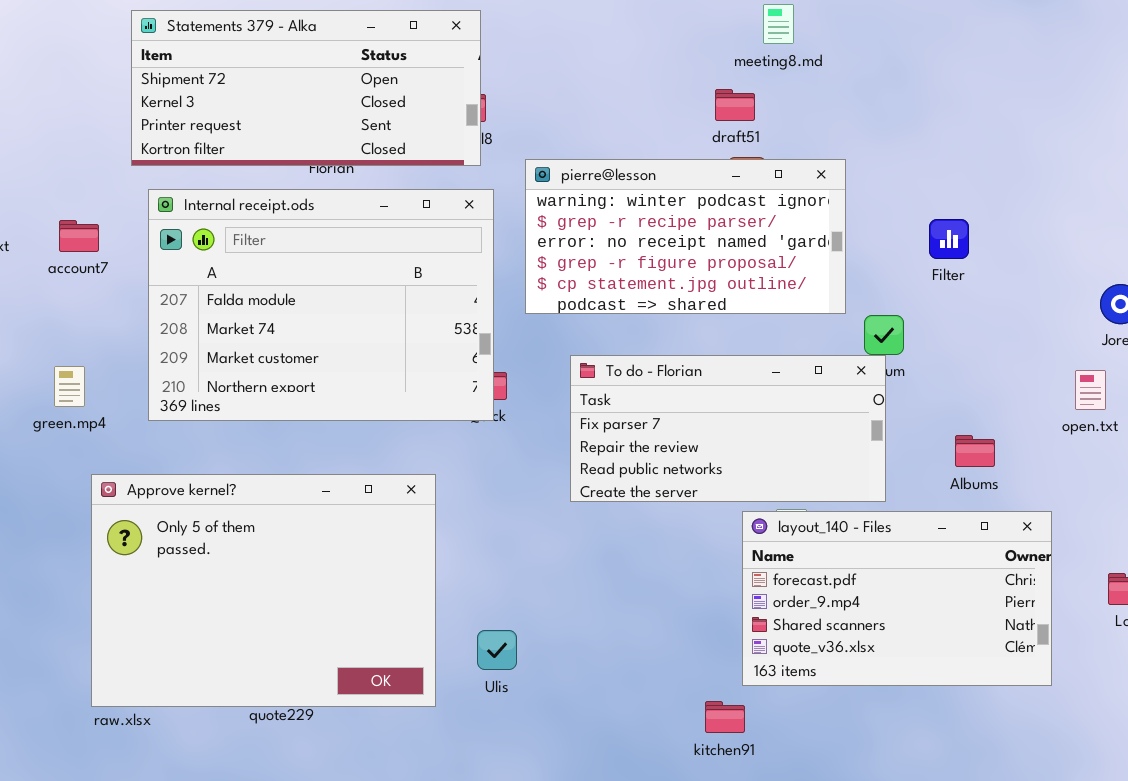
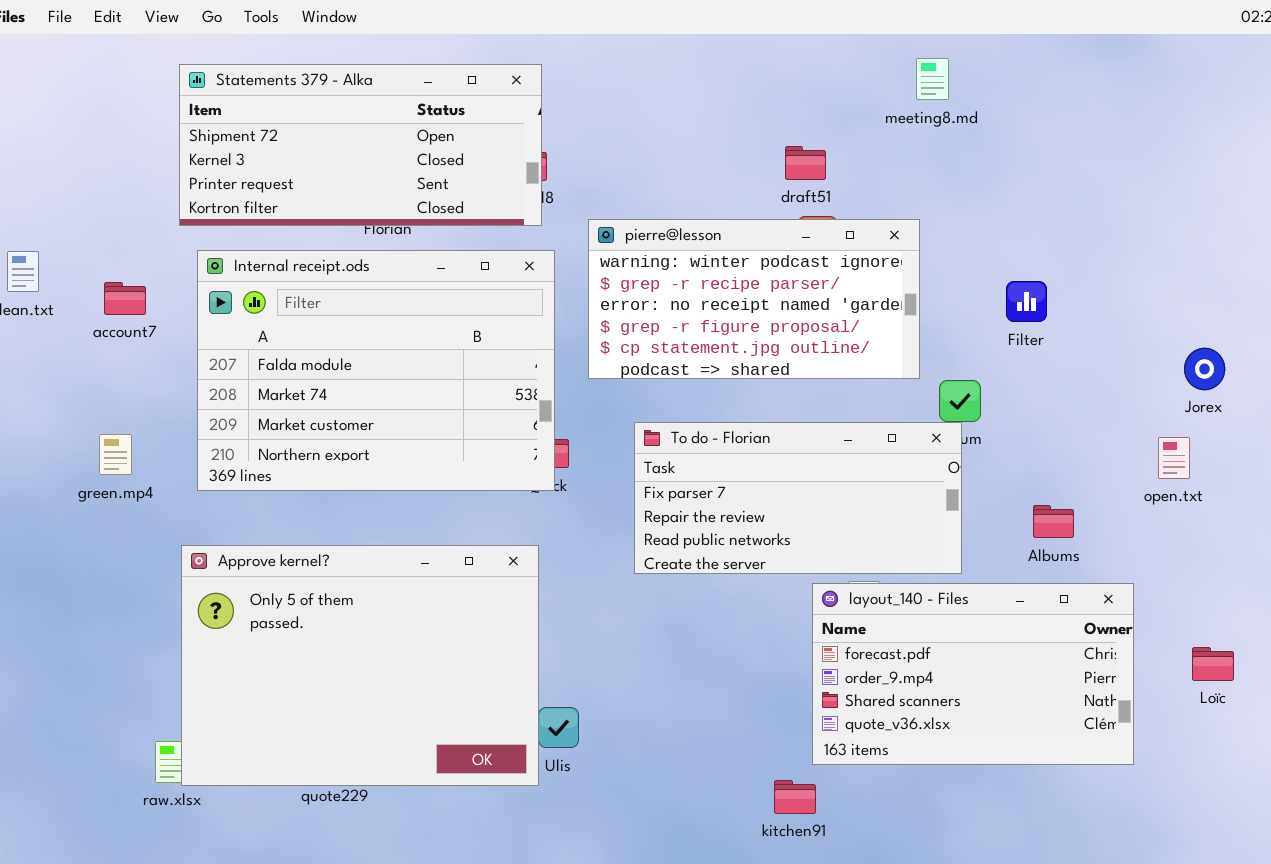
meeting8.md: [763,4,794,44] -> [916,58,949,100], moved
Approve kernel?: [91,474,436,707] -> [181,545,539,786], moved

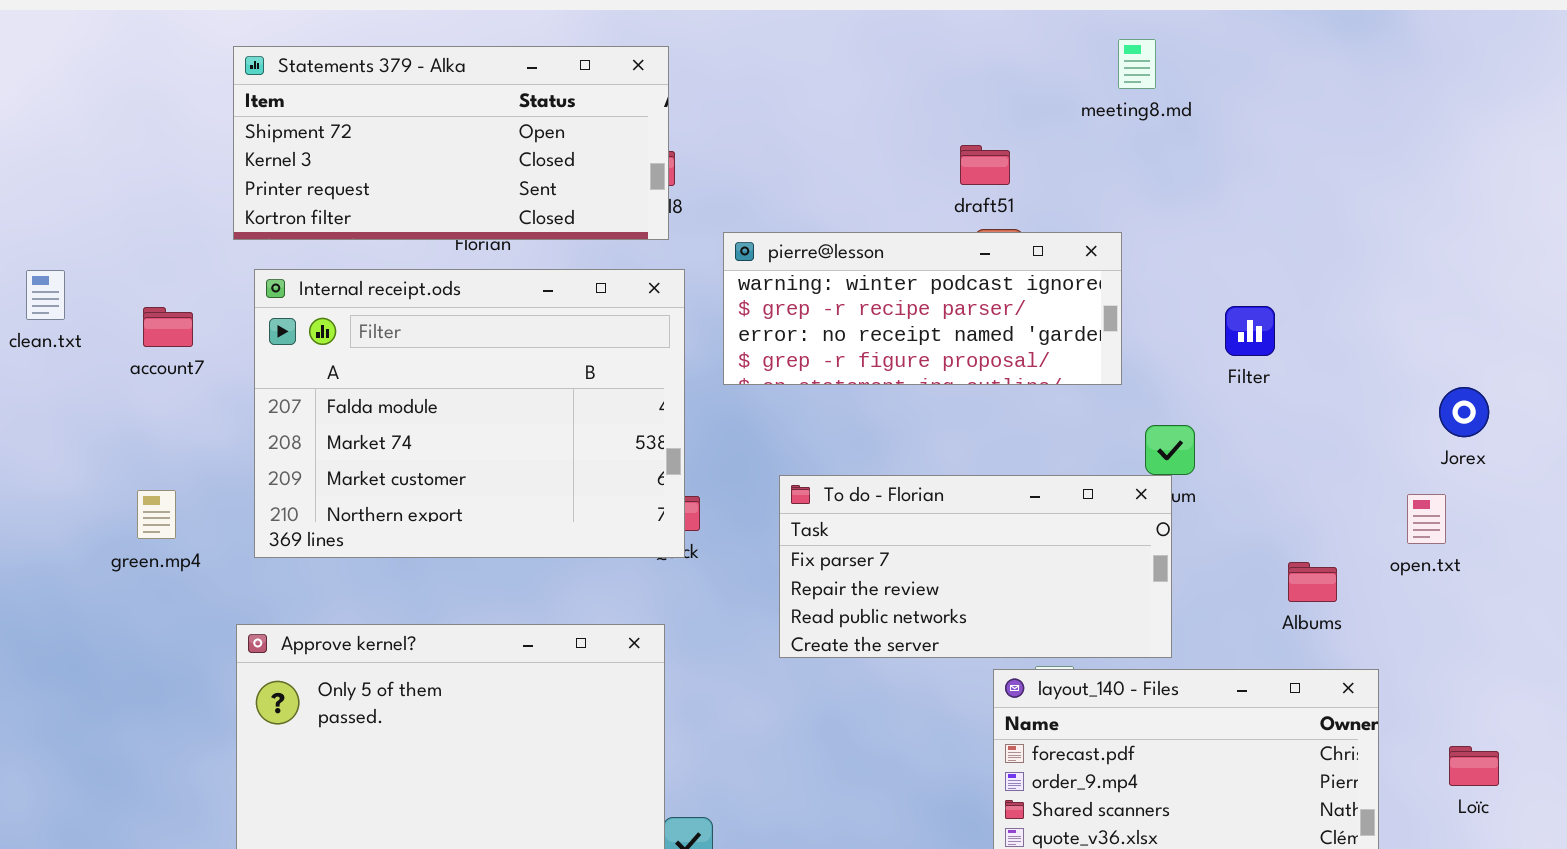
pierre@lesson: [588,219,920,379] -> [723,232,1122,385], resized
Albums: [1033,505,1074,538] -> [1288,562,1337,602], moved

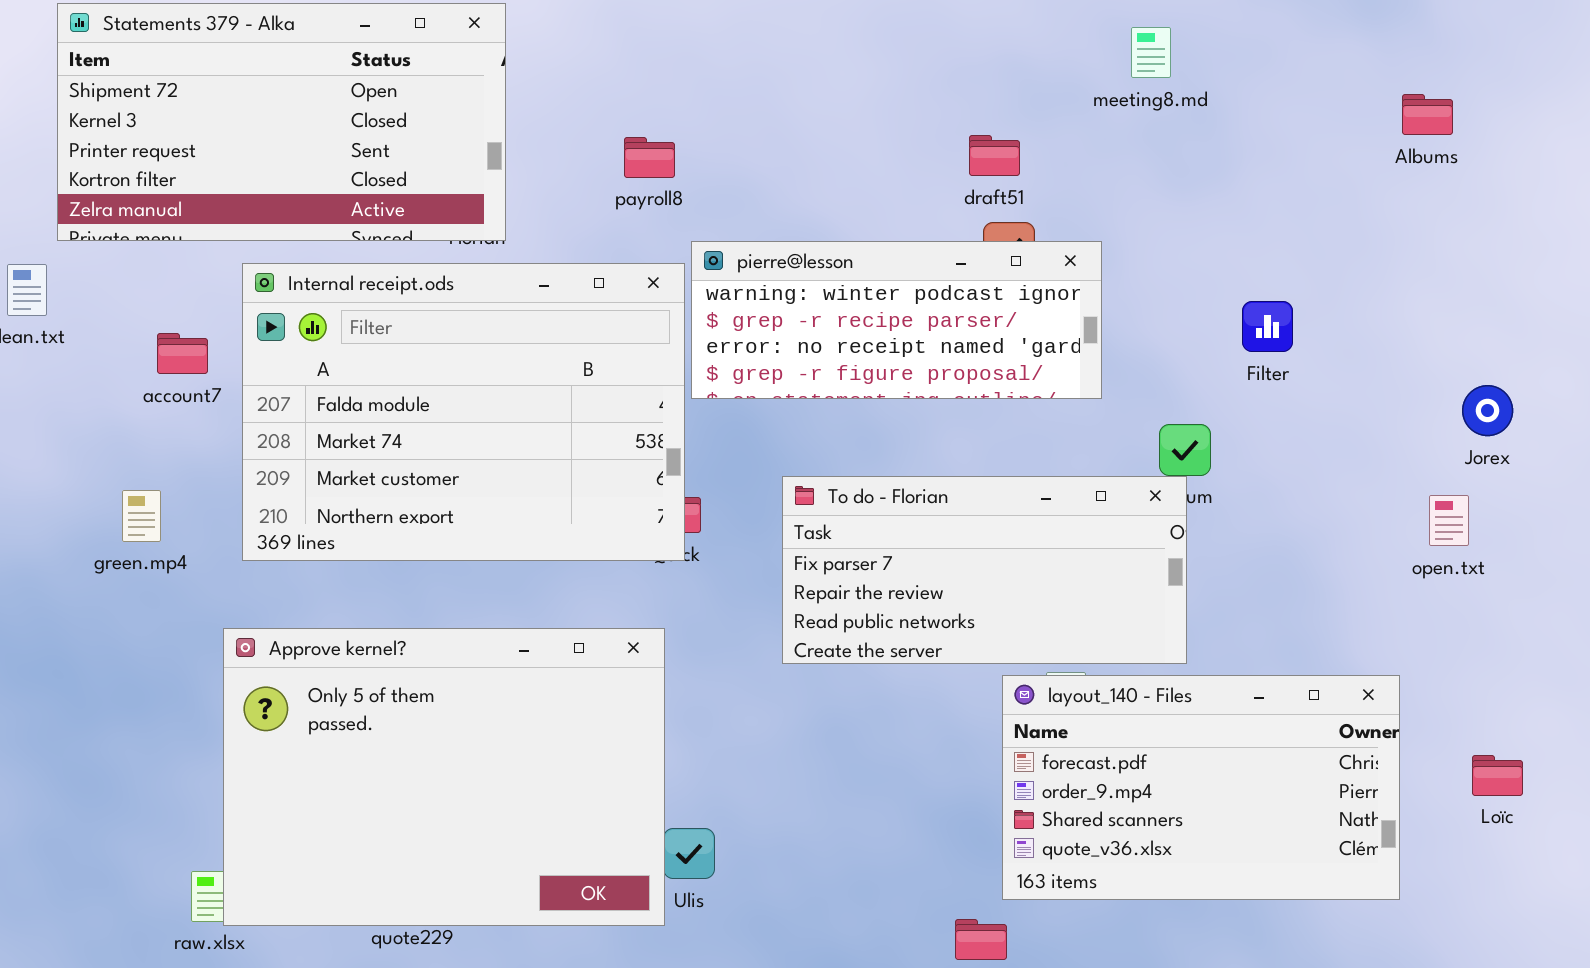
Statements 379 - Alka: [233,46,669,240] -> [57,3,506,241], moved, resized
pierre@lesson: [723,232,1122,385] -> [691,241,1102,399], moved
account7: [143,307,193,347] -> [157,333,208,374], moved
Albums: [1288,562,1337,602] -> [1402,94,1453,135], moved

